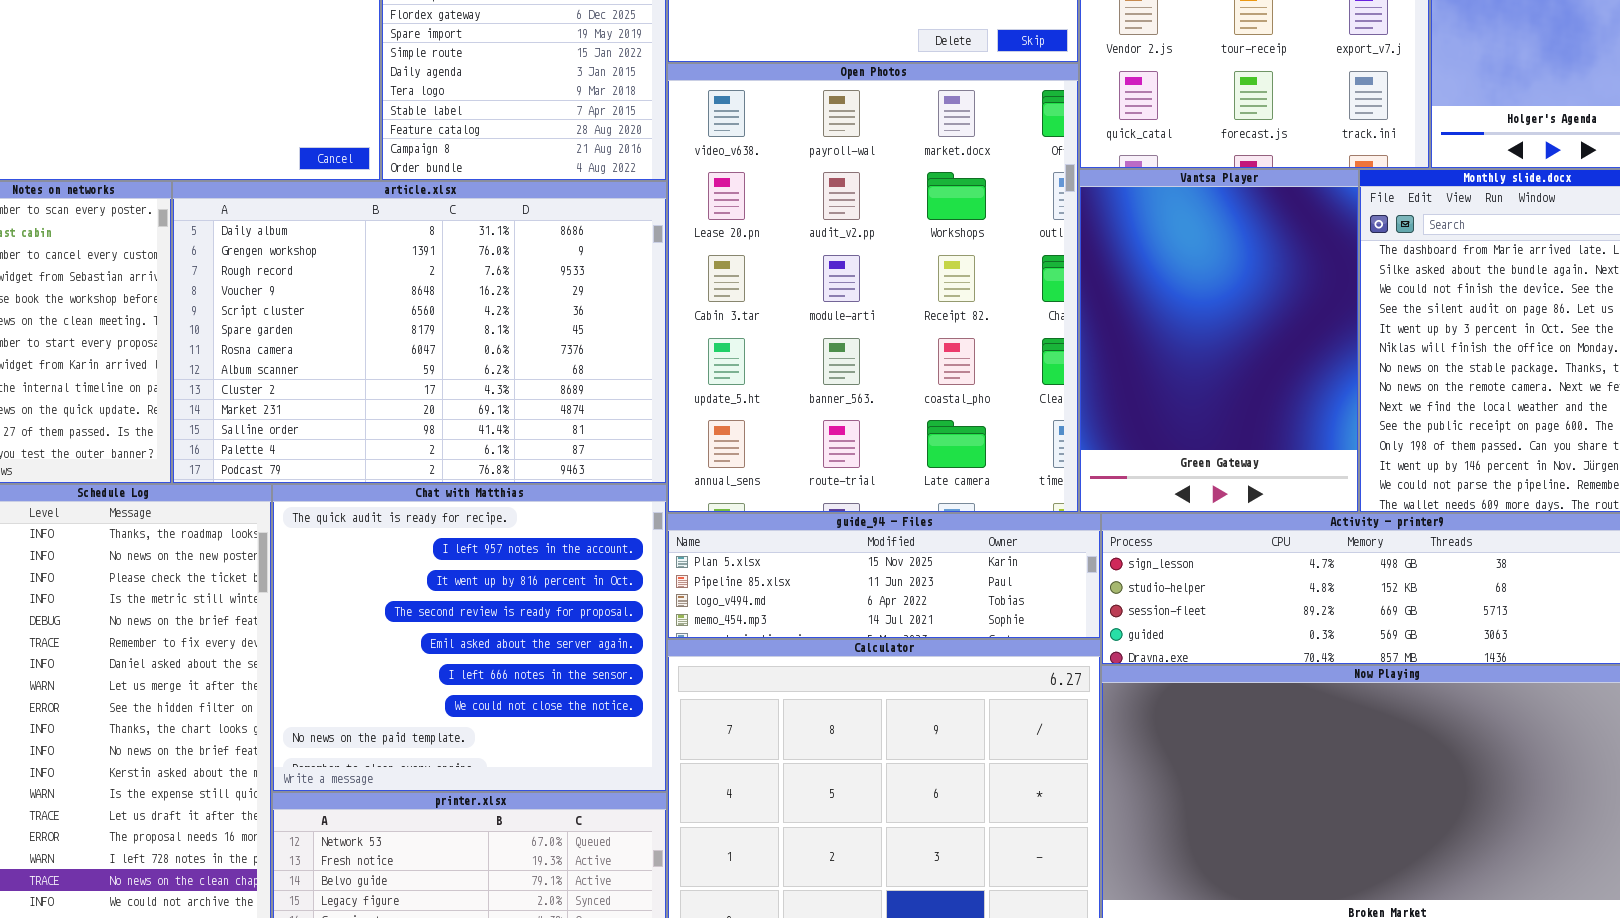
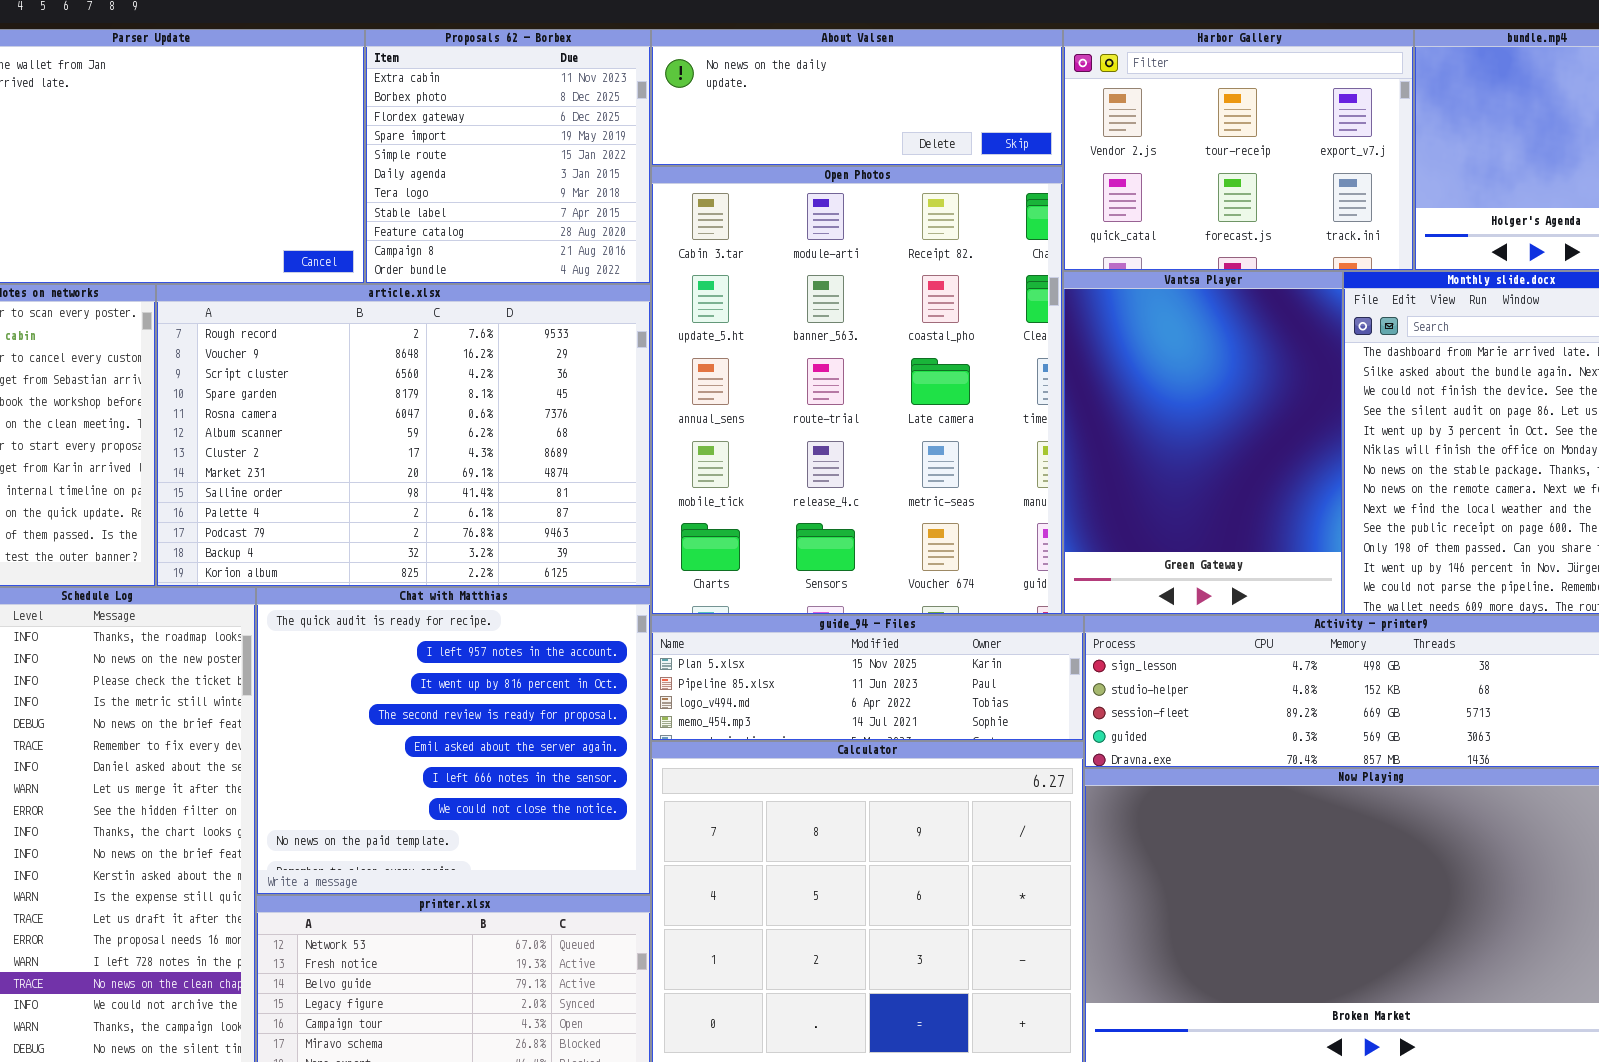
Open Photos: [667,63,1079,513] -> [651,166,1063,615], scrolled down 2 rows
article.xlsx: [172,181,667,484] -> [156,284,651,587], scrolled down 2 rows

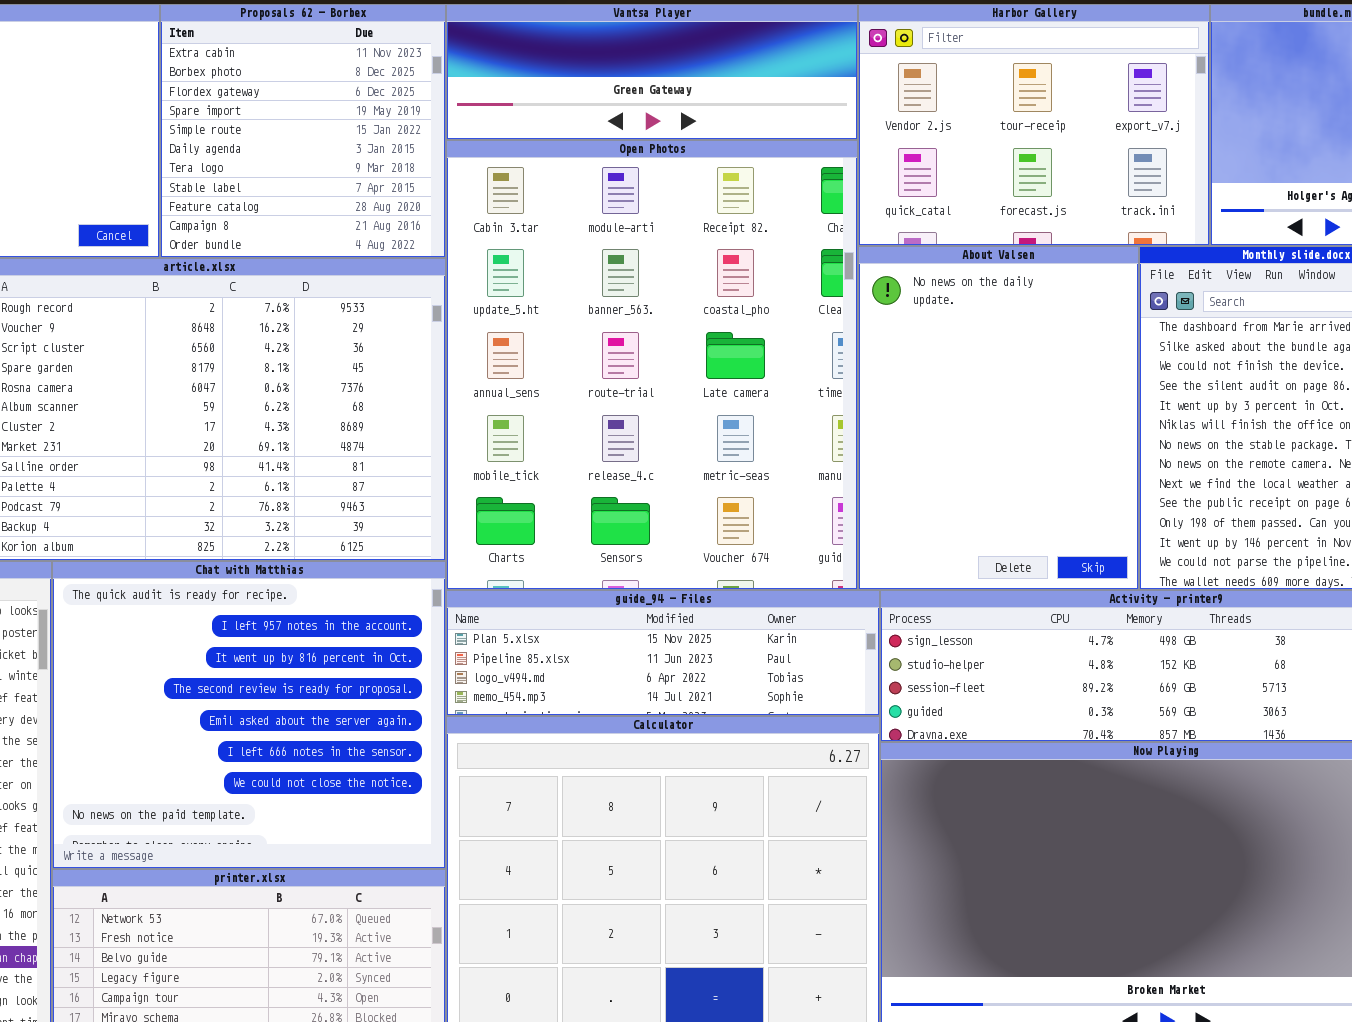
About Valsen: [651,29,1063,166] -> [858,246,1139,590], moved, resized
Vantsa Player: [1063,271,1343,615] -> [446,4,858,140], moved, resized

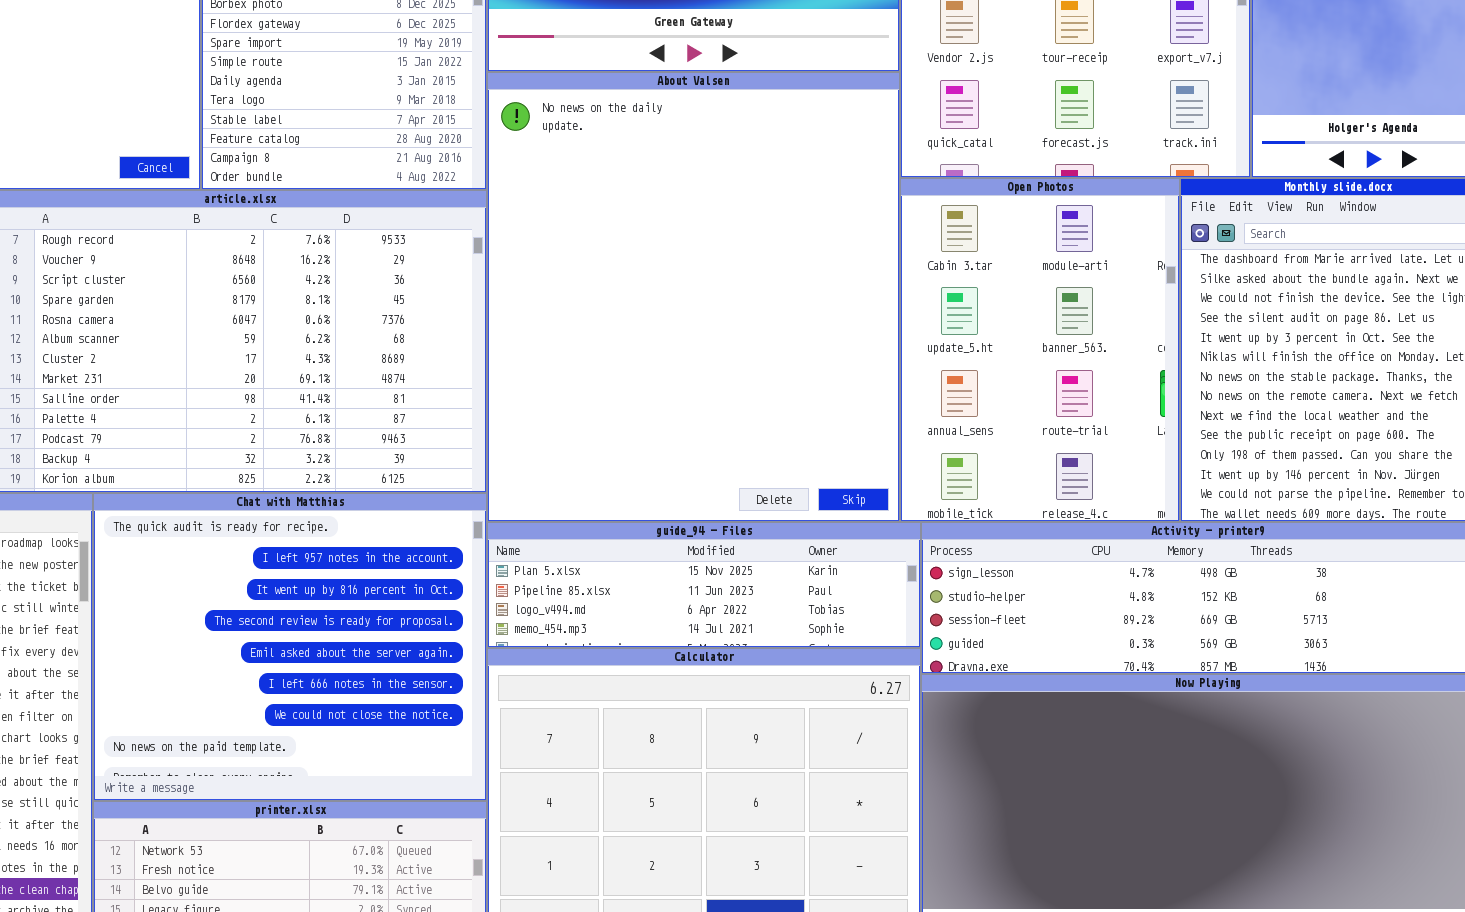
Open Photos: [446,140,858,590] -> [900,178,1180,522], moved, resized
About Valsen: [858,246,1139,590] -> [487,72,900,522], moved, resized

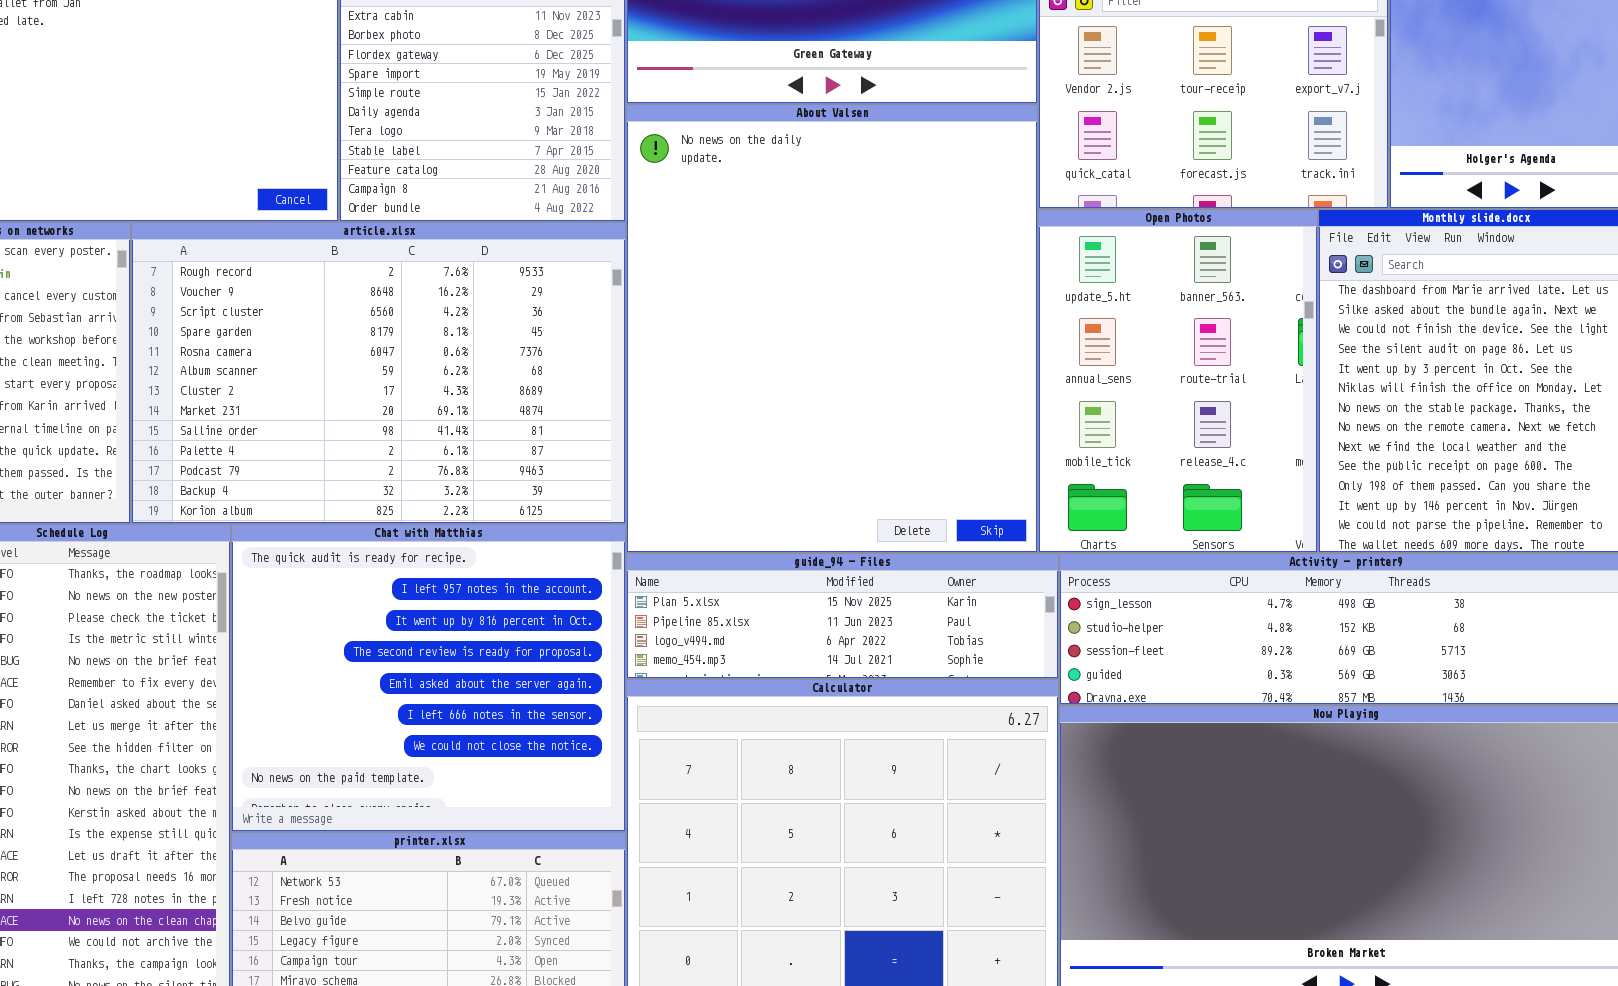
Open Photos: [900,178,1180,522] -> [1038,209,1318,553], scrolled down 1 row

